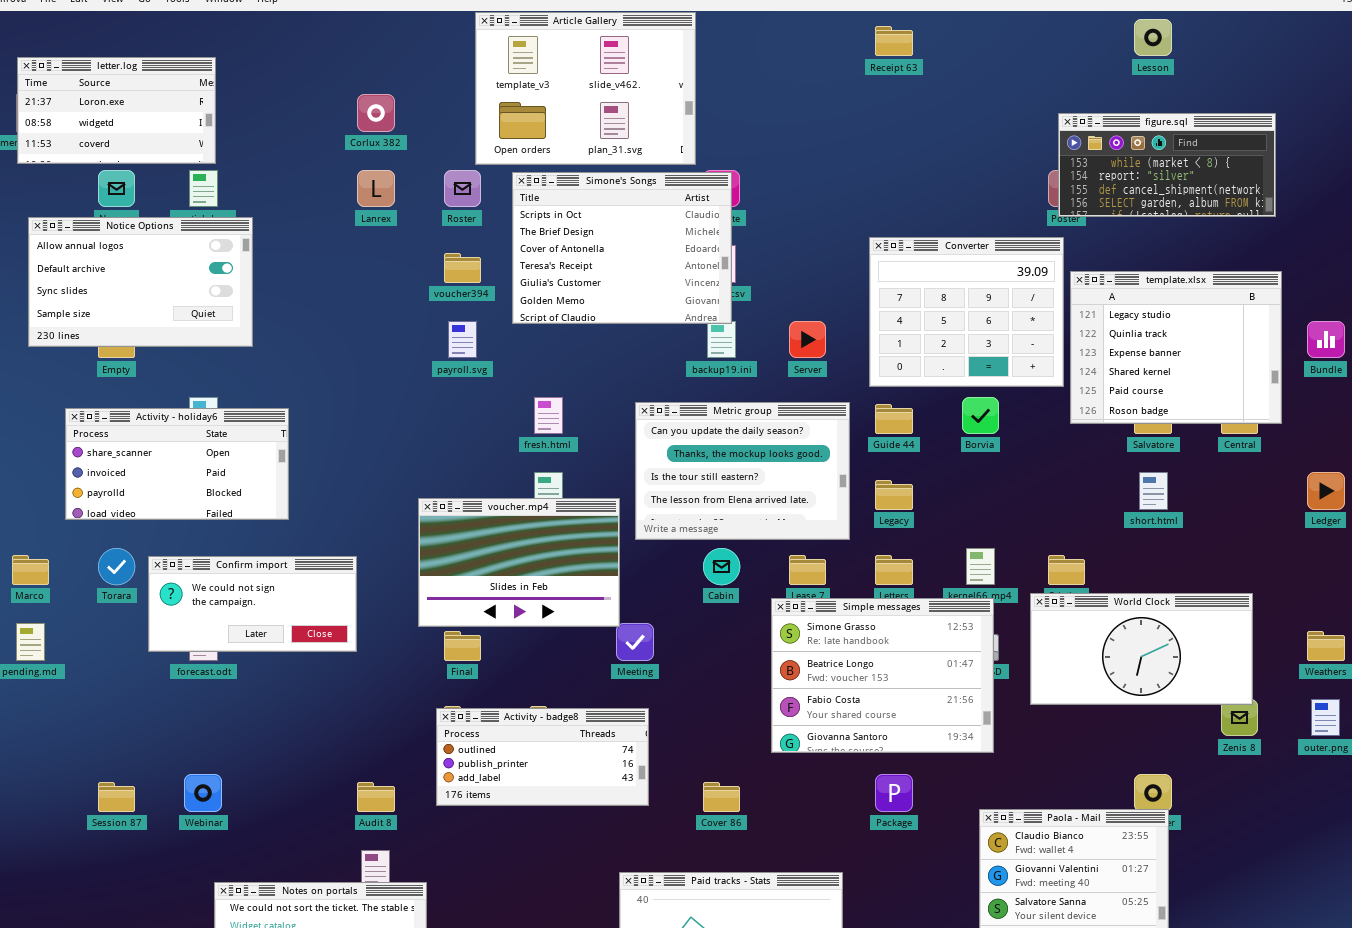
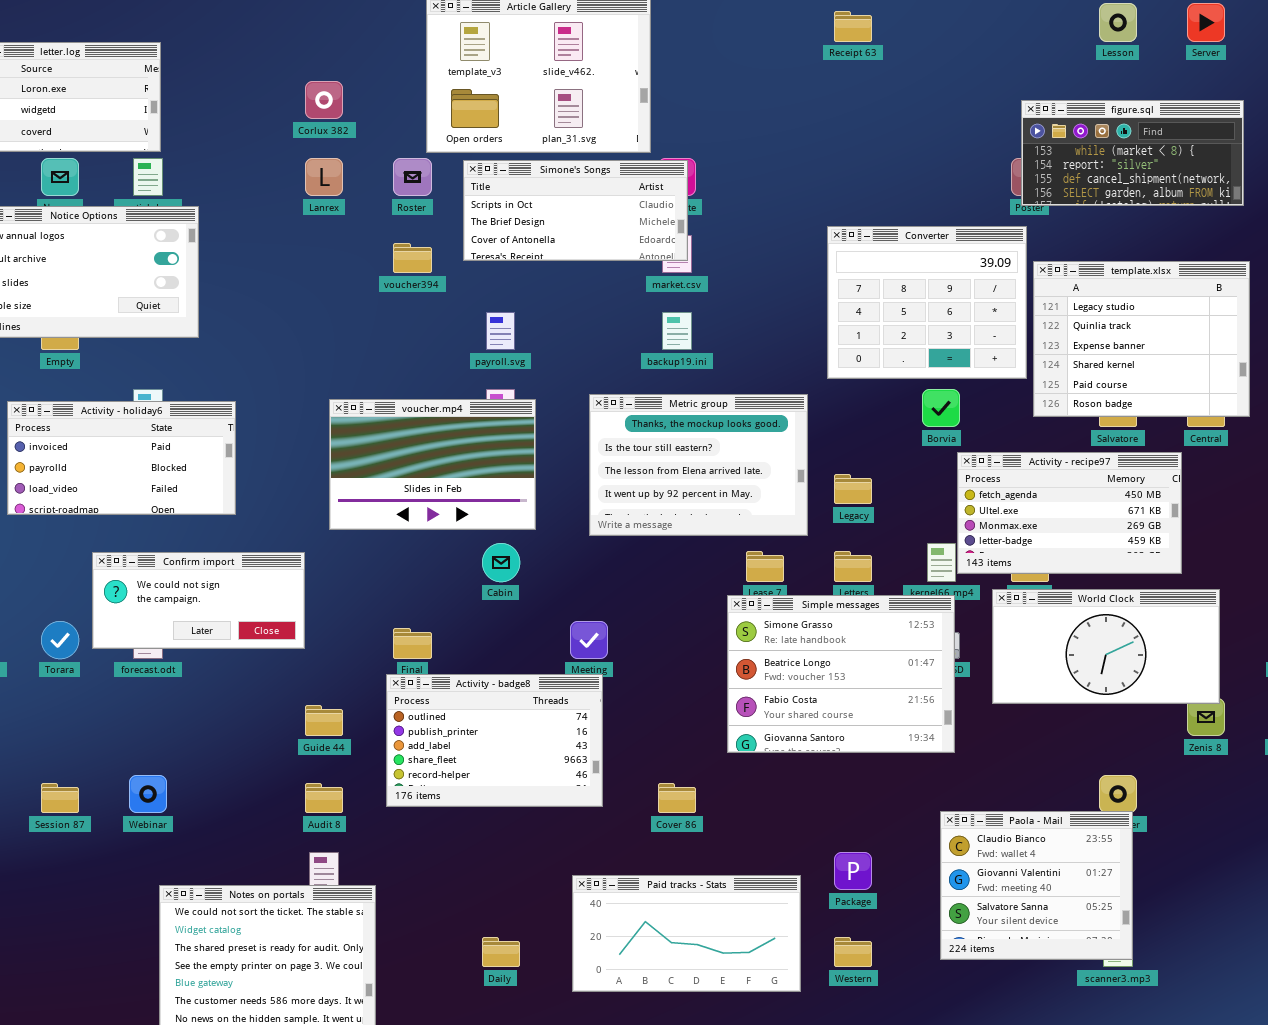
Simone's Songs: [512,172,732,324] -> [463,160,688,261], resized
payroll.svg: [448,321,477,358] -> [486,312,515,350], moved
Server: [789,321,826,358] -> [1187,3,1225,42], moved
Metric group: [635,402,850,540] -> [589,394,808,536], scrolled down 1 row
Guide 44: [875,404,913,434] -> [305,705,343,736], moved
Activity - holiday6: [65,408,289,520] -> [7,401,236,515], scrolled down 1 row
Activity - recipe97: none -> [957,452,1182,574], opened
voucher.mp4: [418,498,620,627] -> [329,399,536,530], moved
Torara: [98,548,135,585] -> [41,621,79,659], moved
Cabin: [703,548,740,585] -> [482,543,520,582], moved
Activity - badge8: [436,708,649,806] -> [386,674,603,807], resized
Package: [875,774,913,812] -> [834,852,872,890], moved

